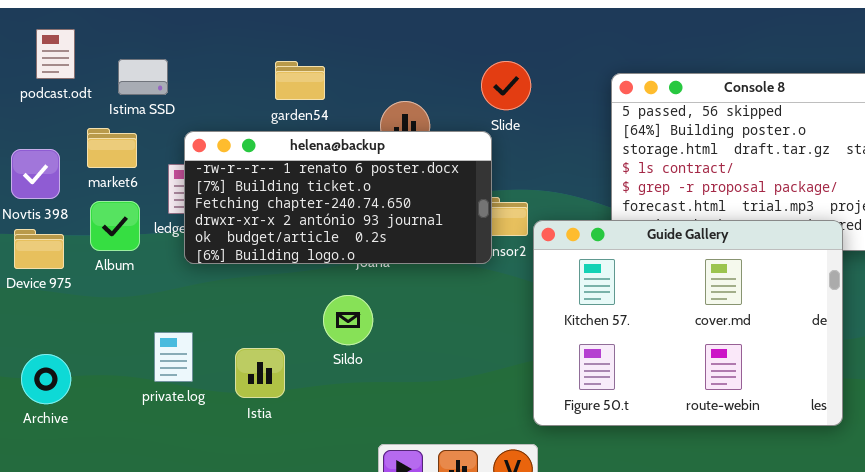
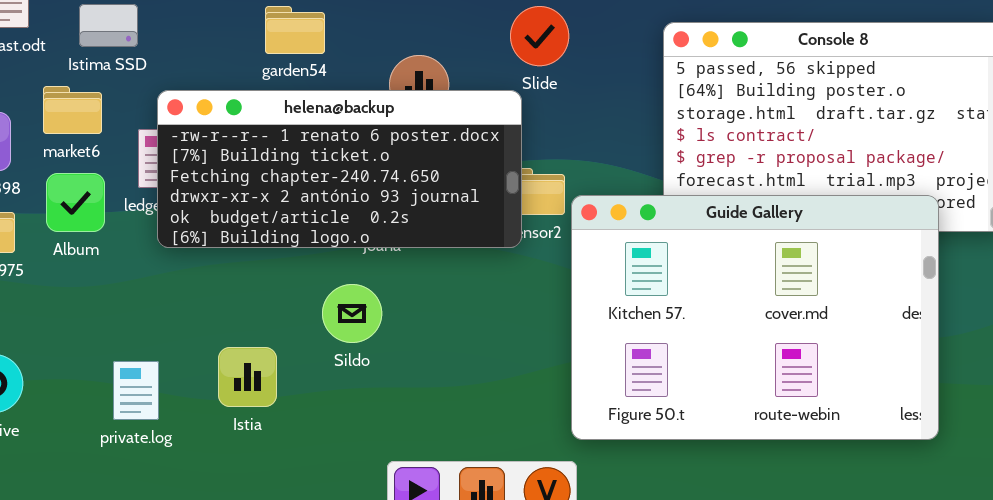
private.log: [154,332,193,382] -> [113,361,159,420], moved

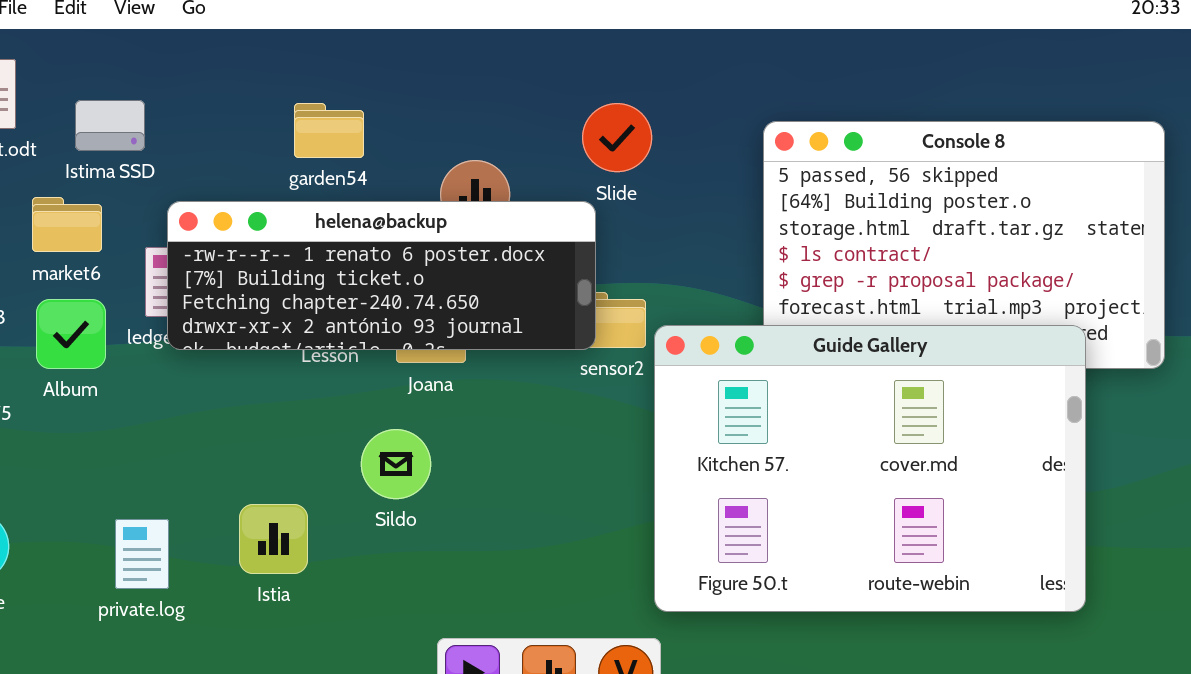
helena@backup: [157,90,522,248] -> [167,201,596,350], resized

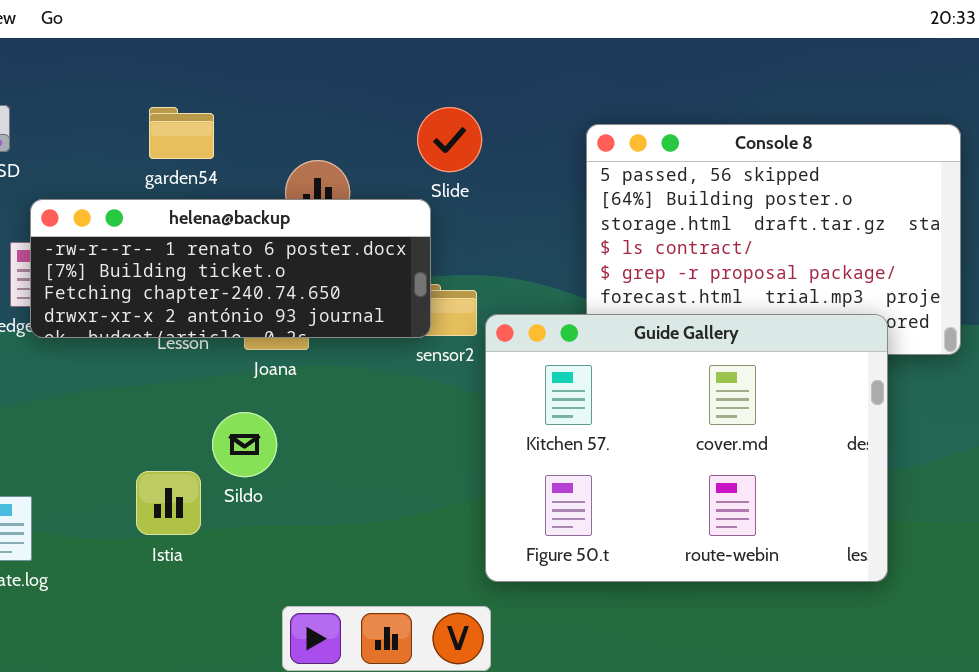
Istia: [239,504,308,574] -> [136,471,201,535], moved

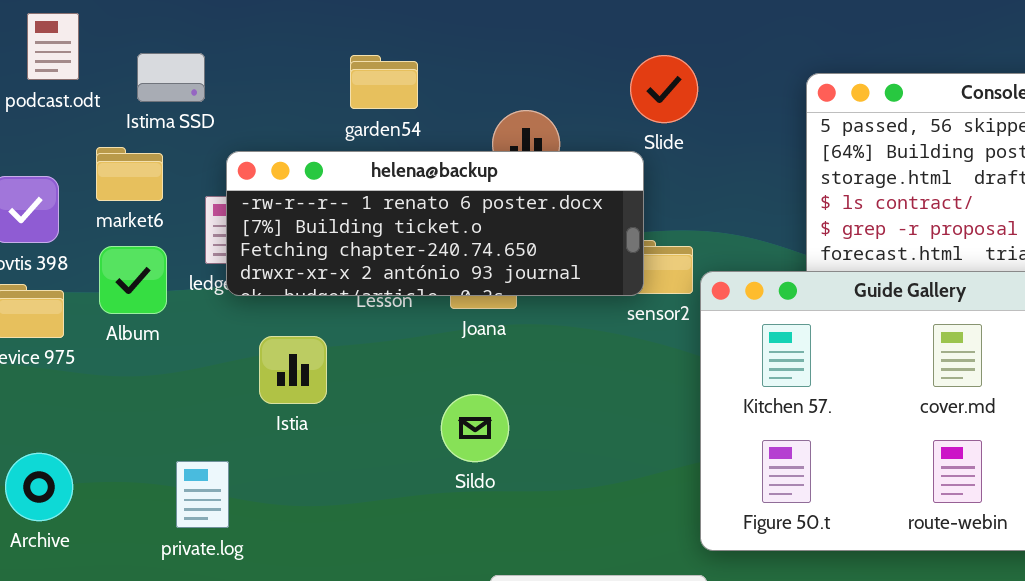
Sildo: [212,412,277,477] -> [441,394,509,462], moved
Istia: [136,471,201,535] -> [259,336,327,404], moved

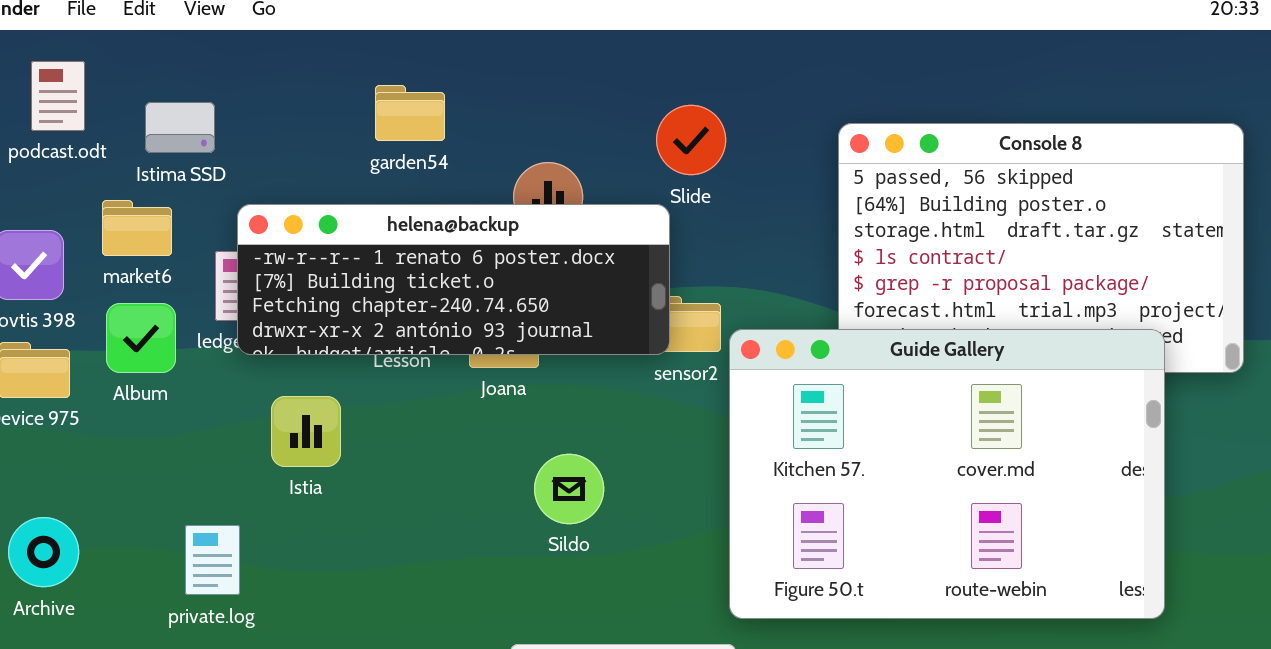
garden54: [350,55,418,109] -> [375,85,445,141], moved
Sildo: [441,394,509,462] -> [534,454,604,524], moved

